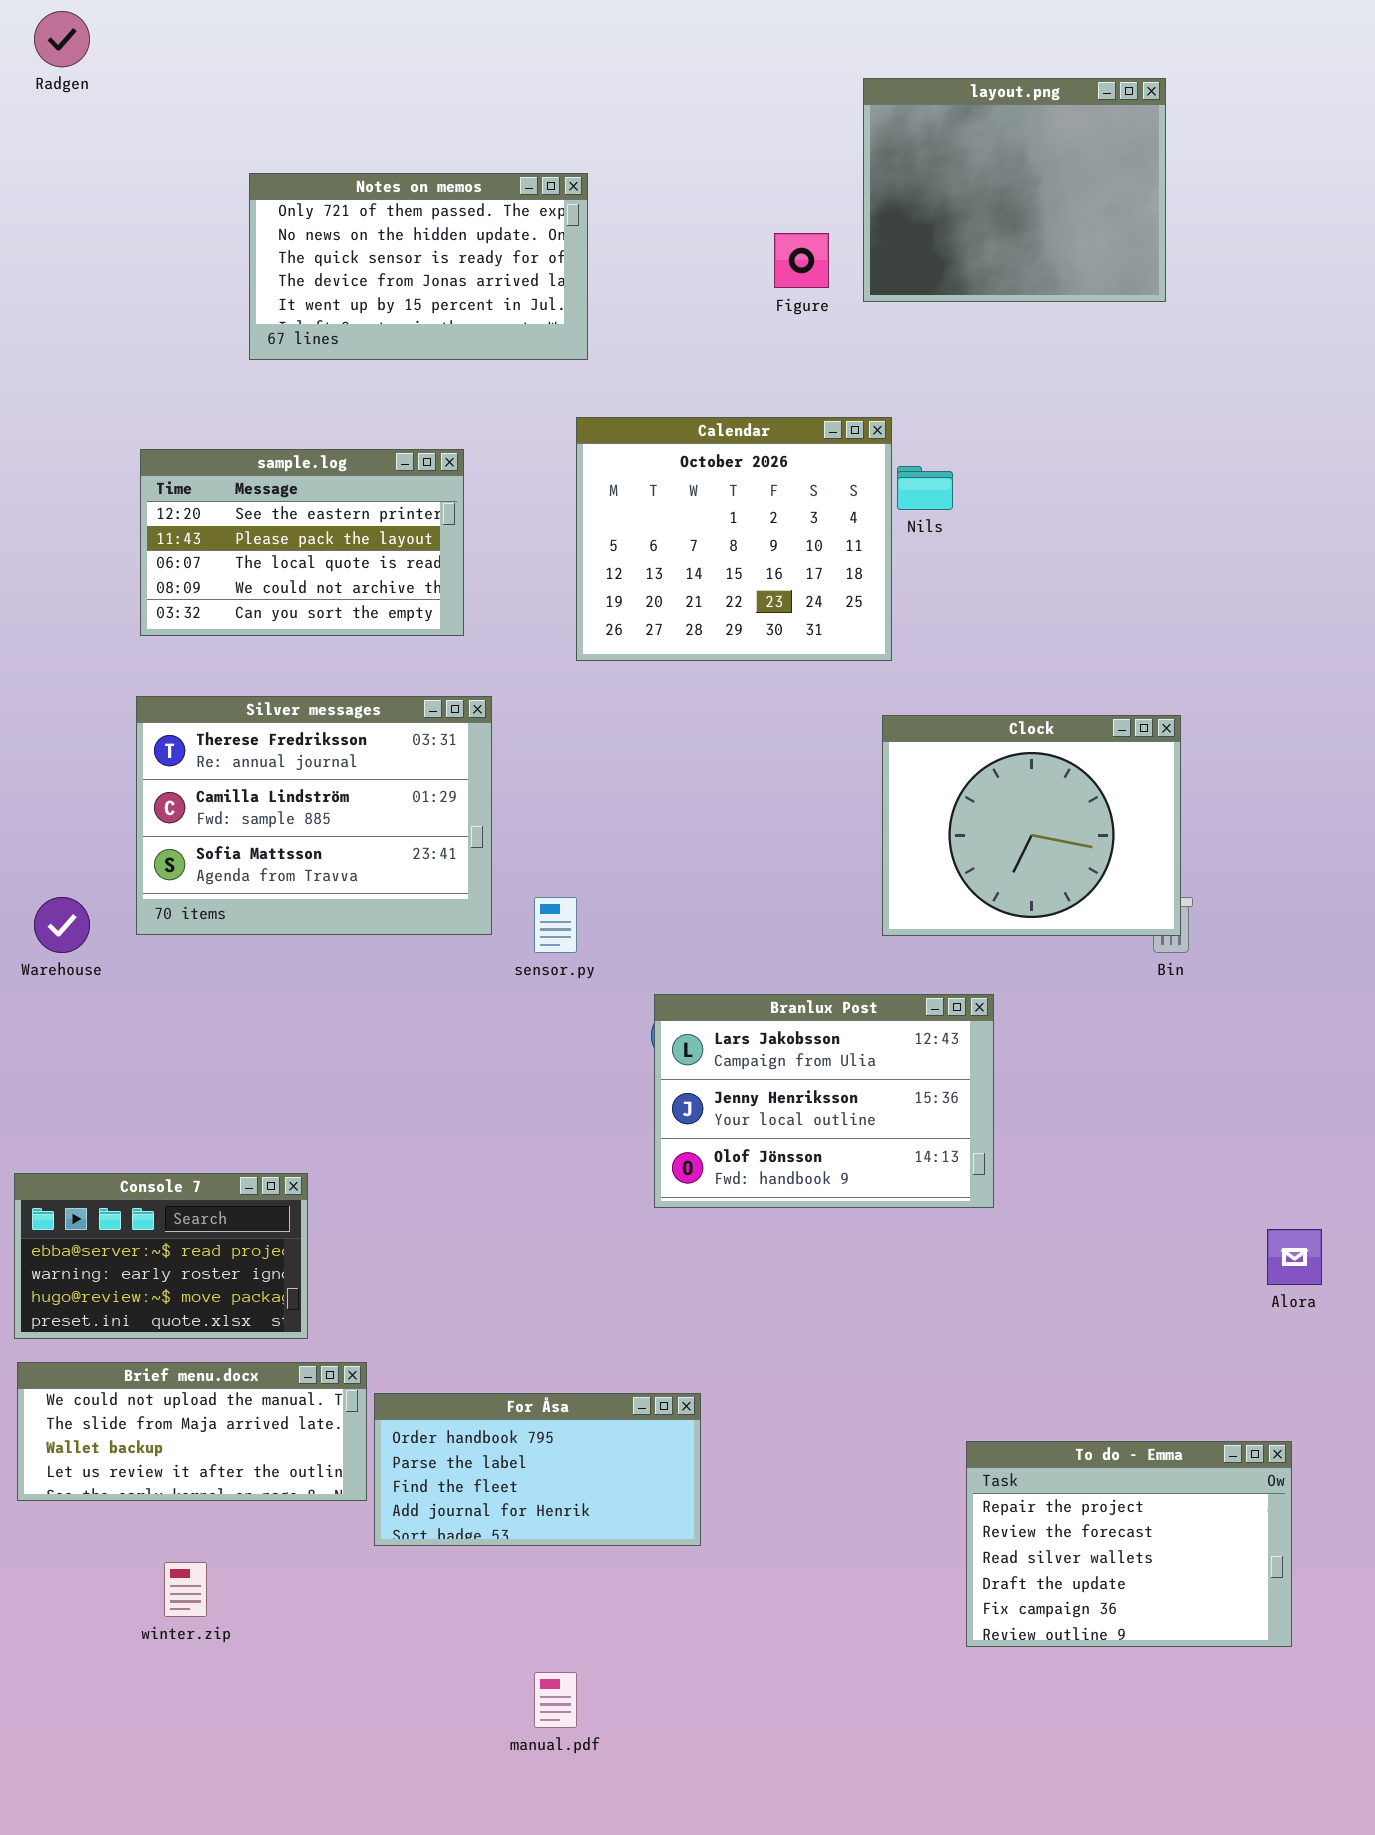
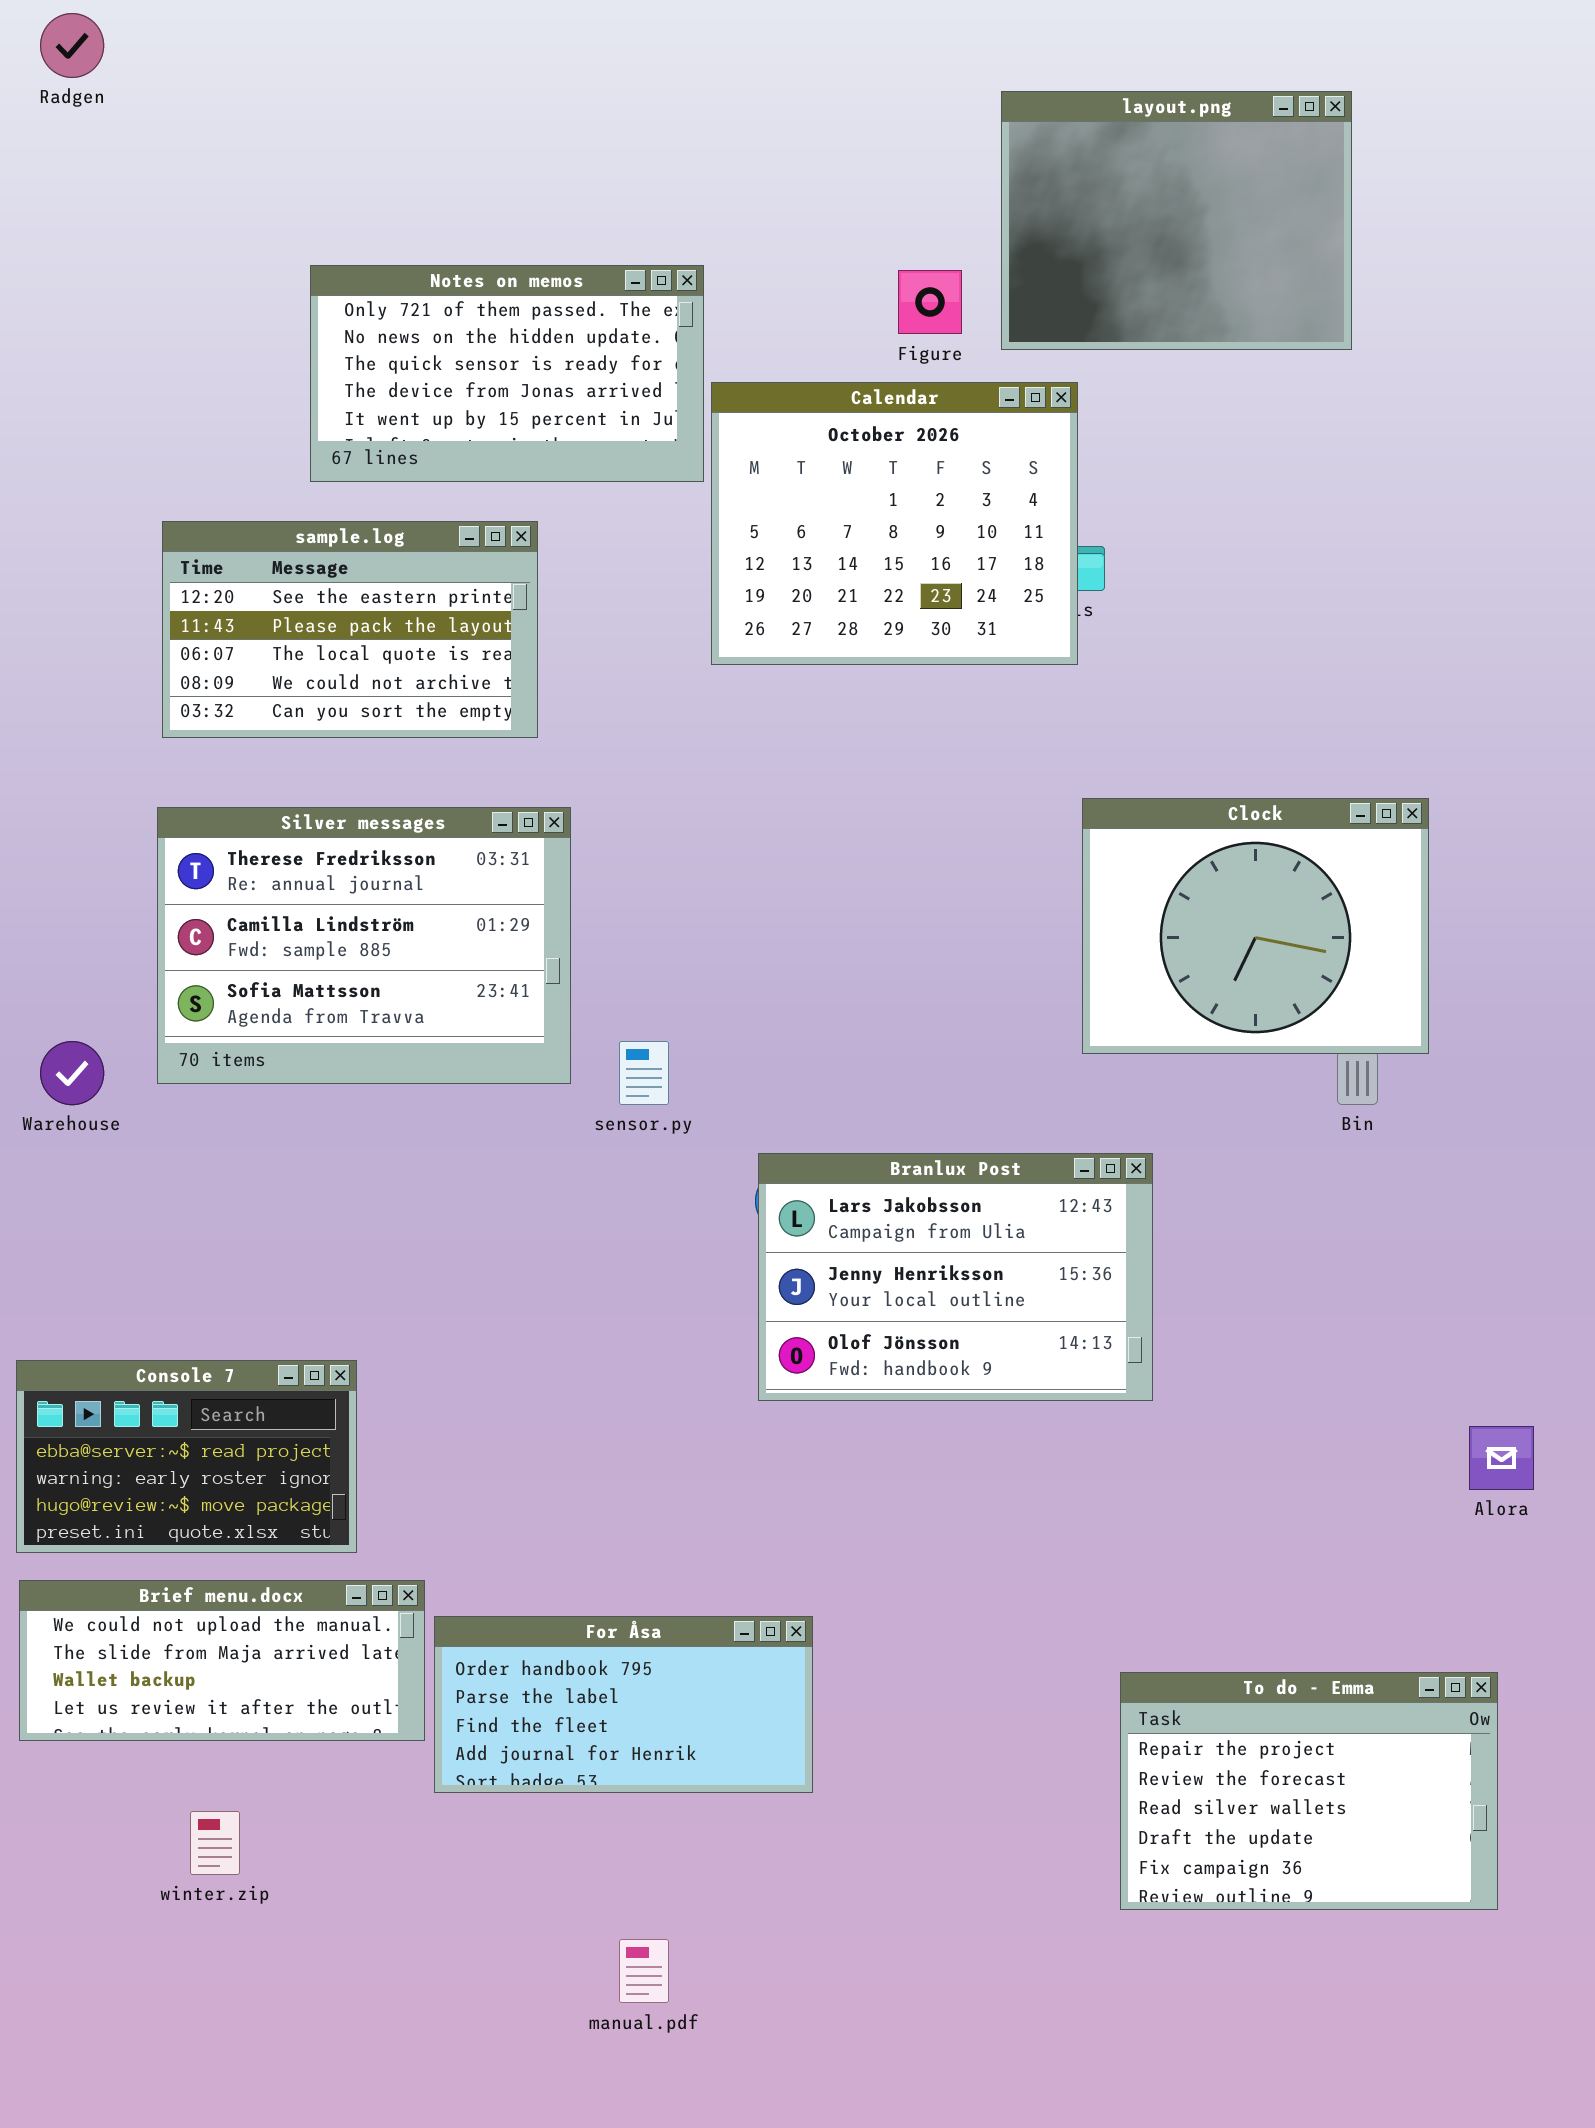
Notes on memos: [249,173,588,360] -> [310,265,704,482], moved
Calendar: [576,417,892,661] -> [711,382,1078,665], moved
Clock: [882,715,1181,936] -> [1082,798,1429,1054], moved

